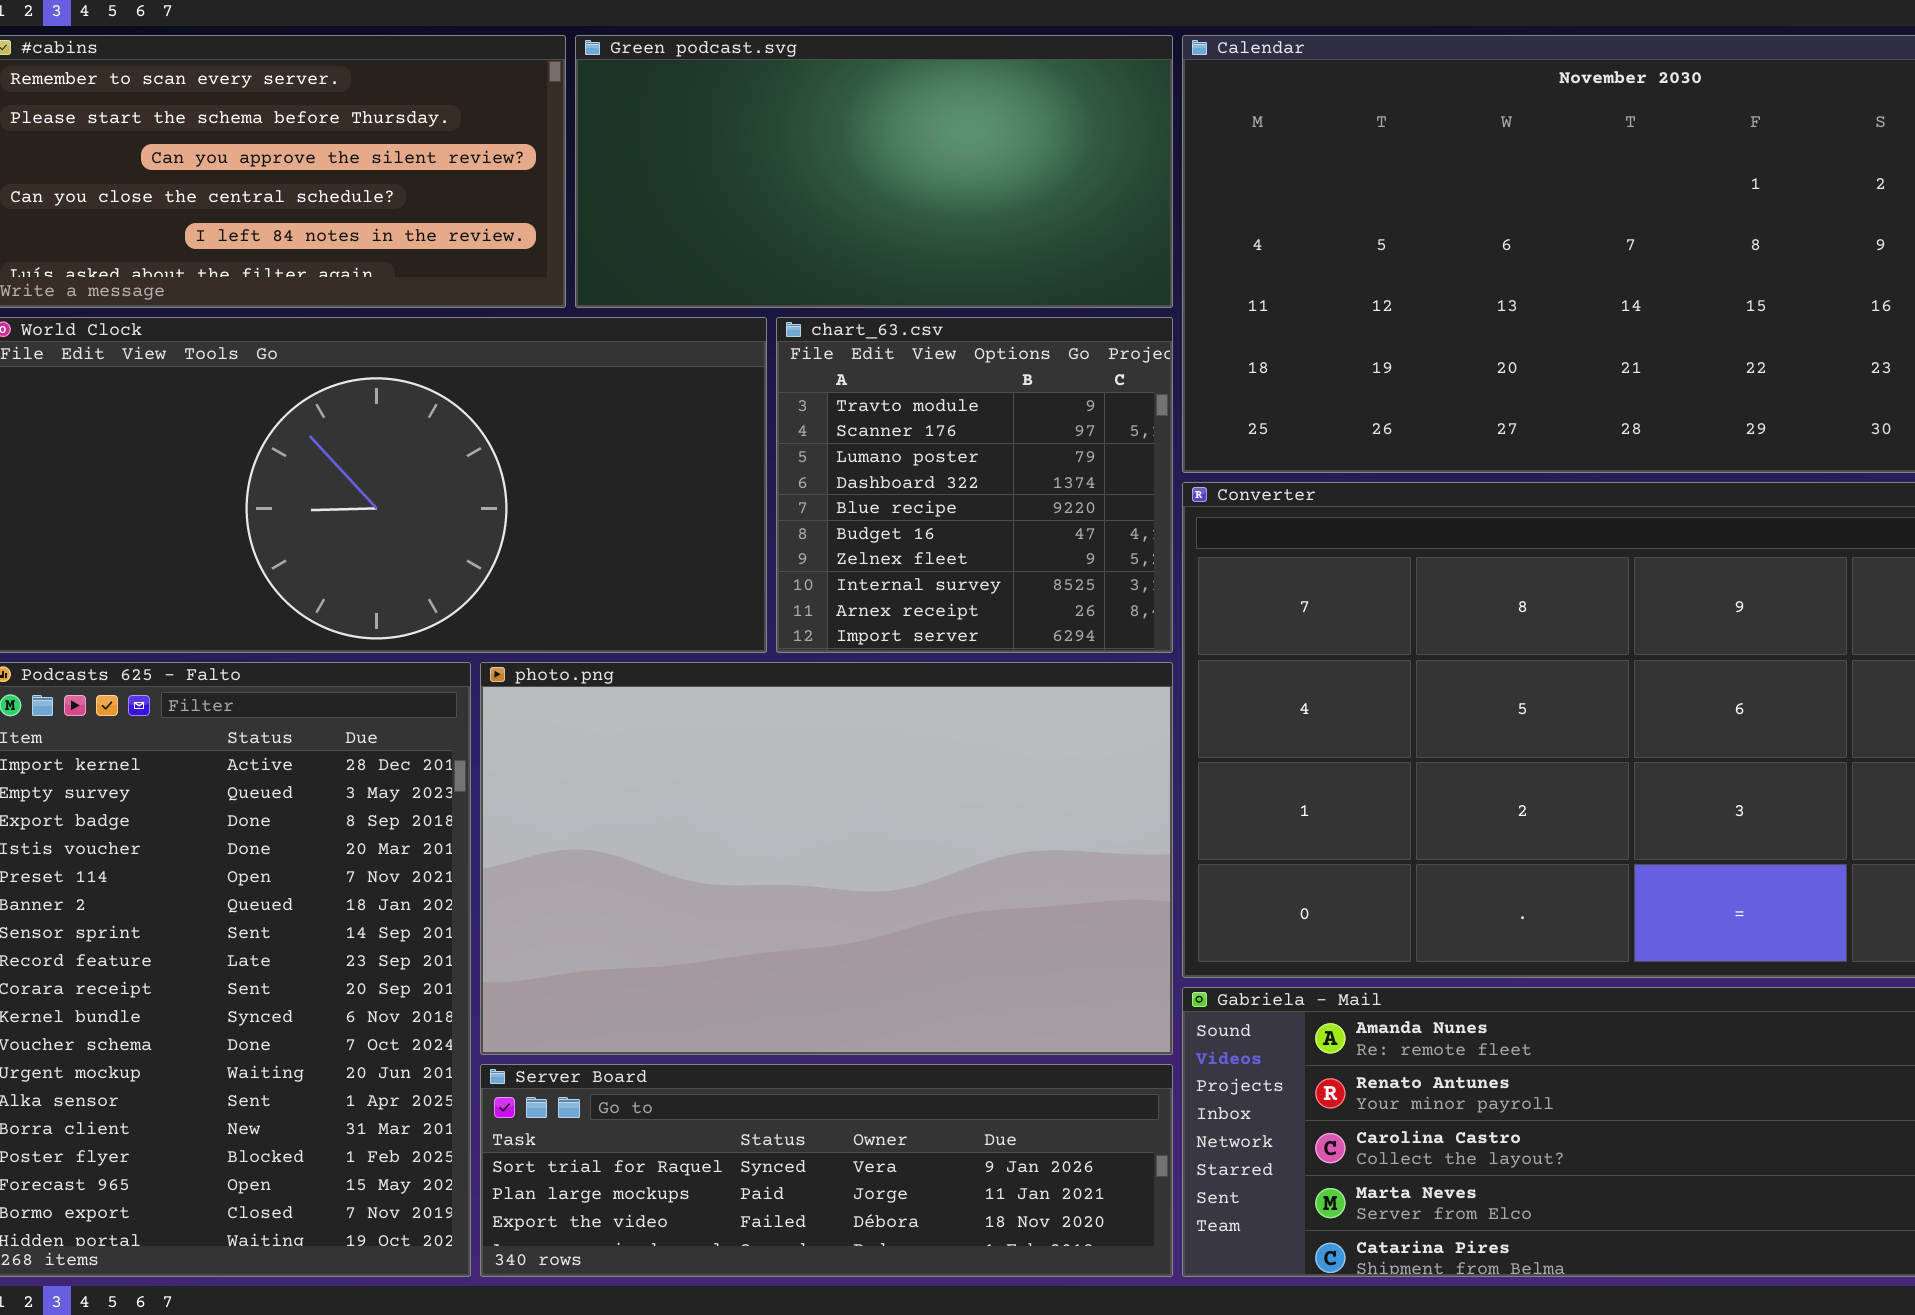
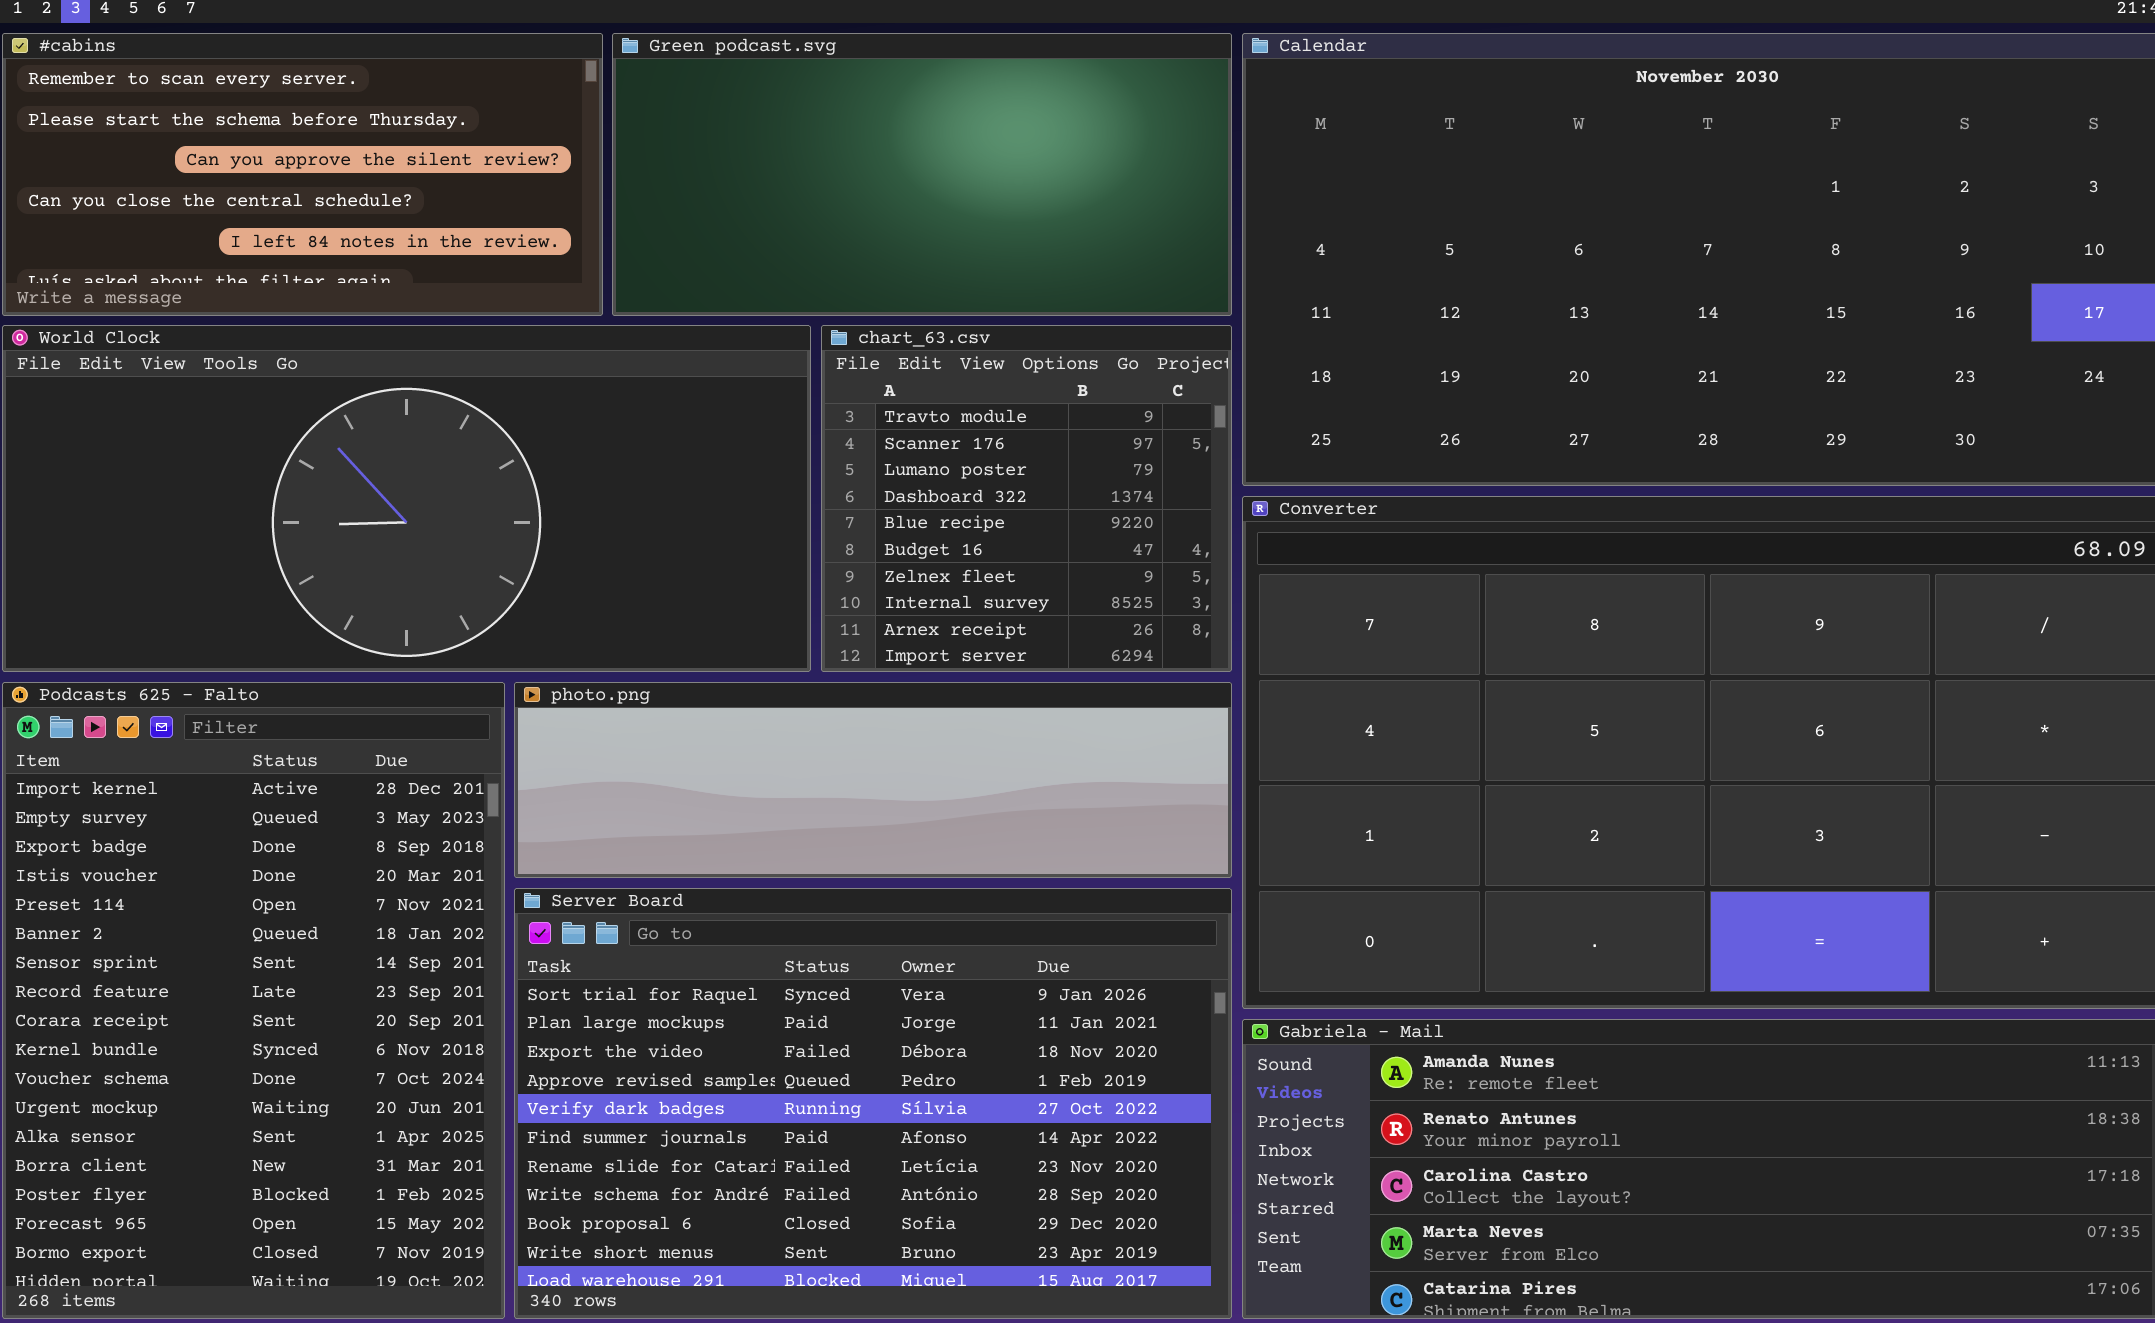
photo.png: [480,662,1173,1055] -> [514,682,1232,878], resized
Server Board: [480,1064,1173,1277] -> [514,888,1232,1319], resized

